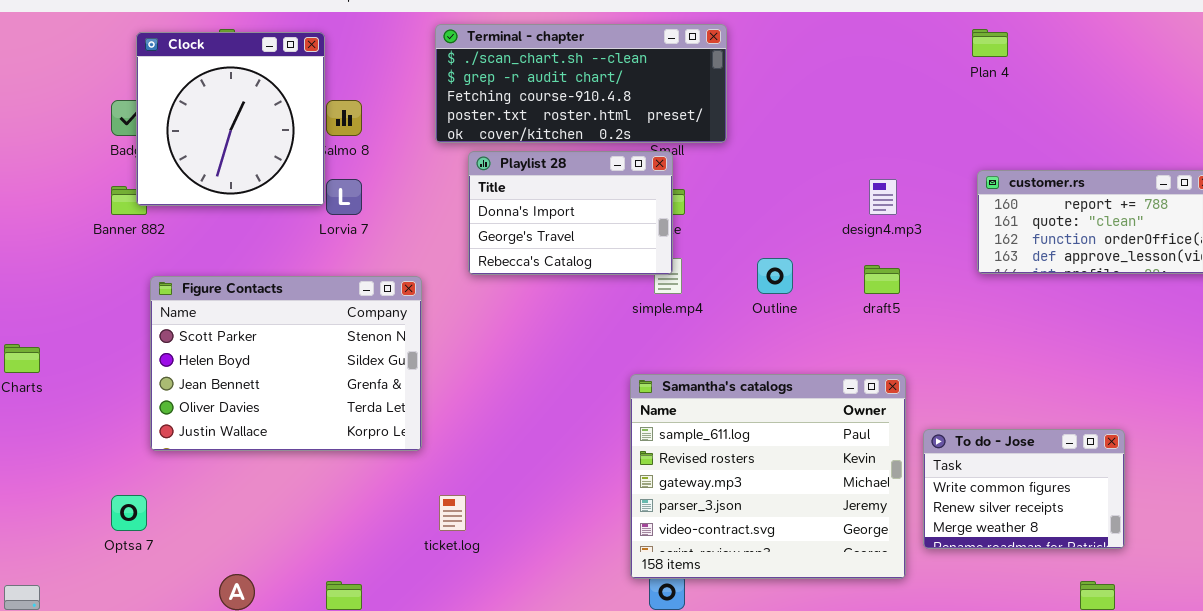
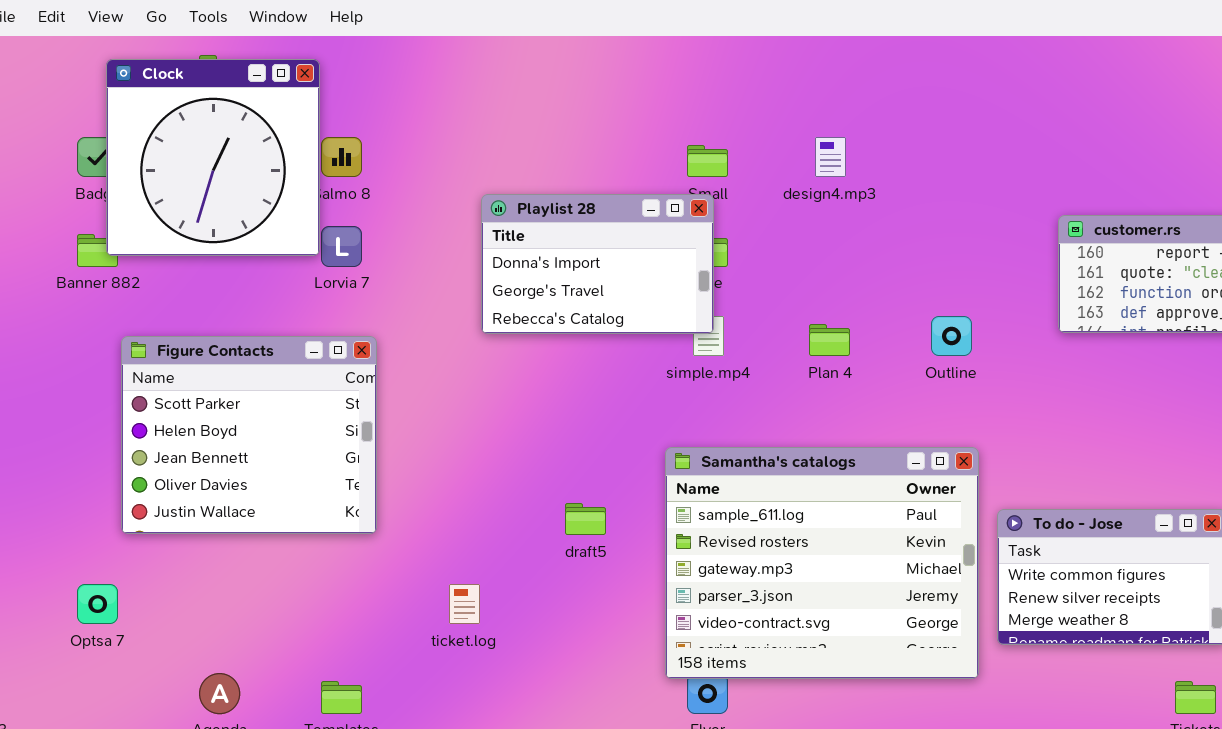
Terminal - chapter: [435,24,727,143] -> none, closed
Plan 4: [972,29,1008,57] -> [809,324,850,356], moved
design4.mp3: [869,179,897,215] -> [815,137,846,177], moved
Outline: [757,258,793,294] -> [931,316,972,356], moved
draft5: [864,265,900,294] -> [565,503,606,535], moved
Figure Contacts: [150,276,422,451] -> [121,336,377,534], resized

